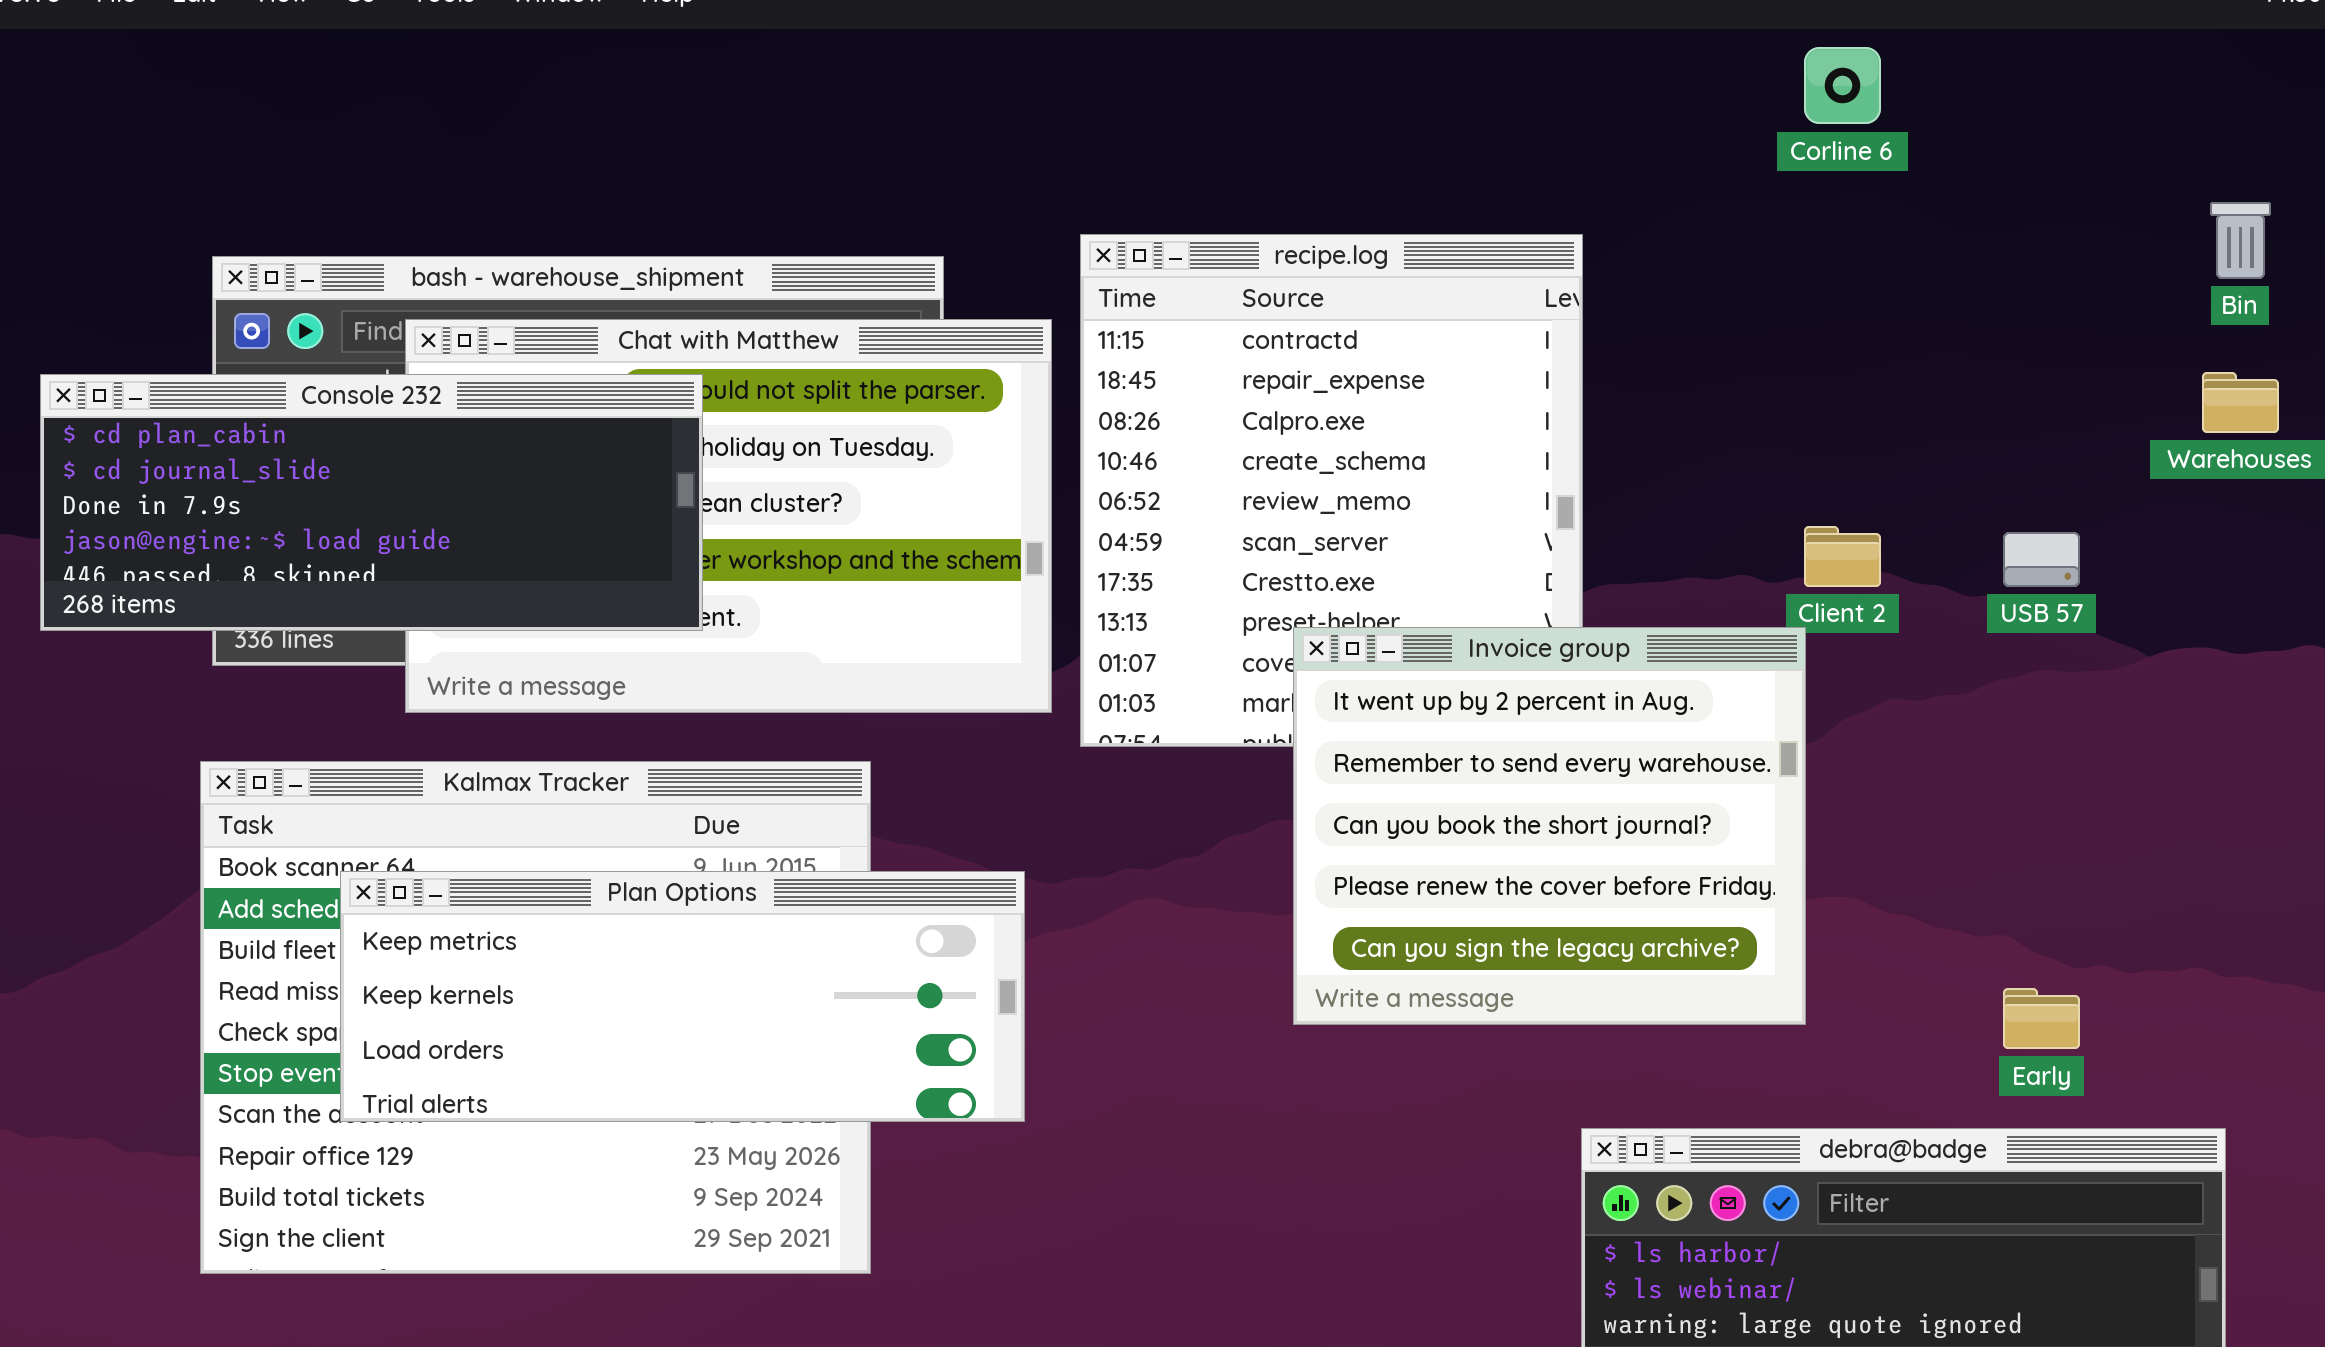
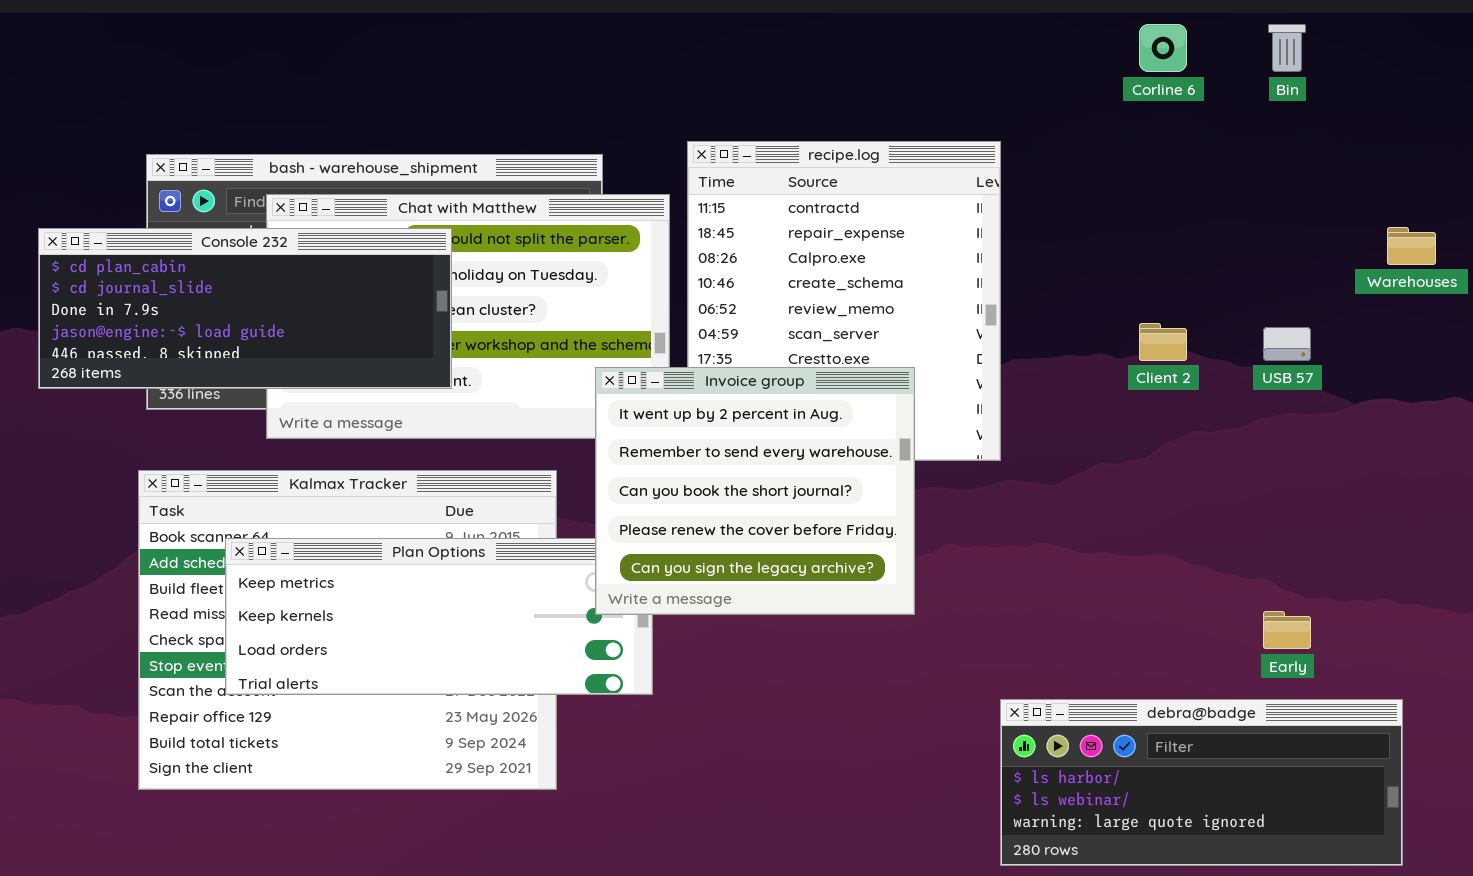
Bin: [2210,202,2271,279] -> [1268,24,1306,72], moved
Invoice group: [1293,627,1806,1025] -> [595,367,915,615], moved

